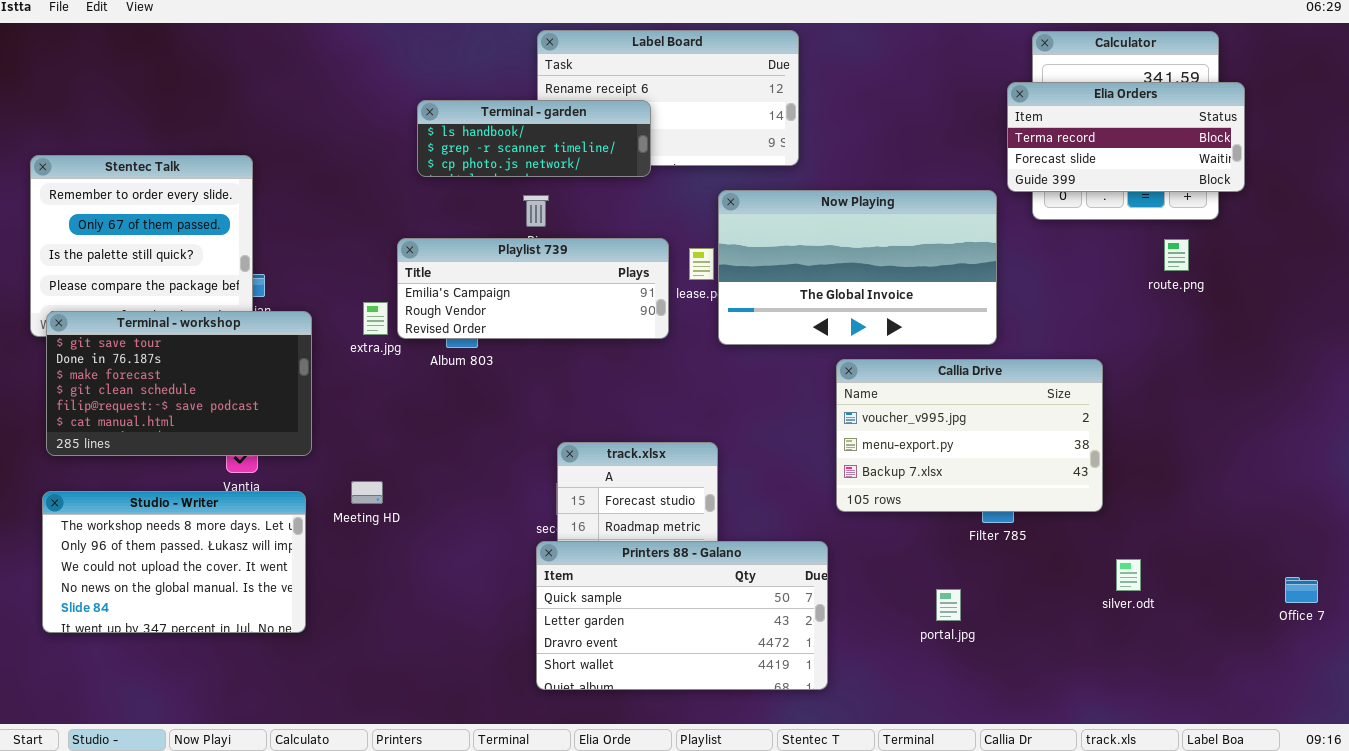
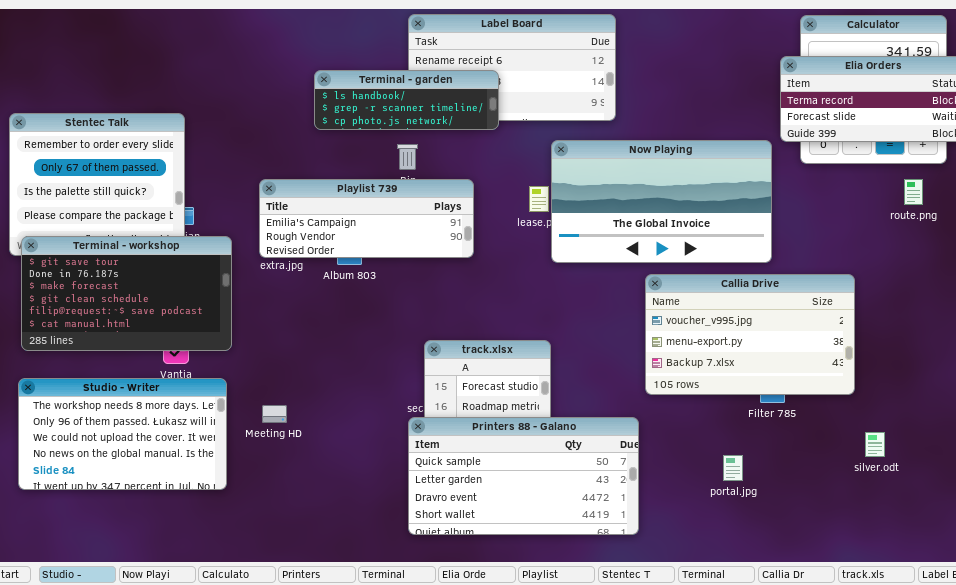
Playlist 739: [397,238,669,339] -> [259,179,474,258], moved
Meeting HD: [351,481,383,504] -> [262,405,287,423], moved

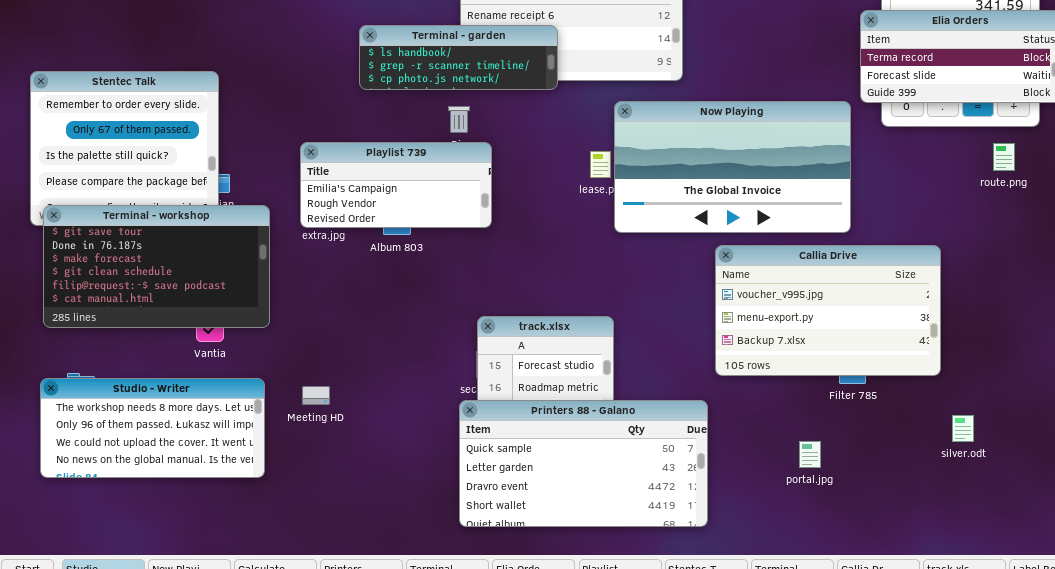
Playlist 739: [259,179,474,258] -> [300,142,492,228], resized
Studio - Writer: [18,378,227,490] -> [40,378,265,478], resized

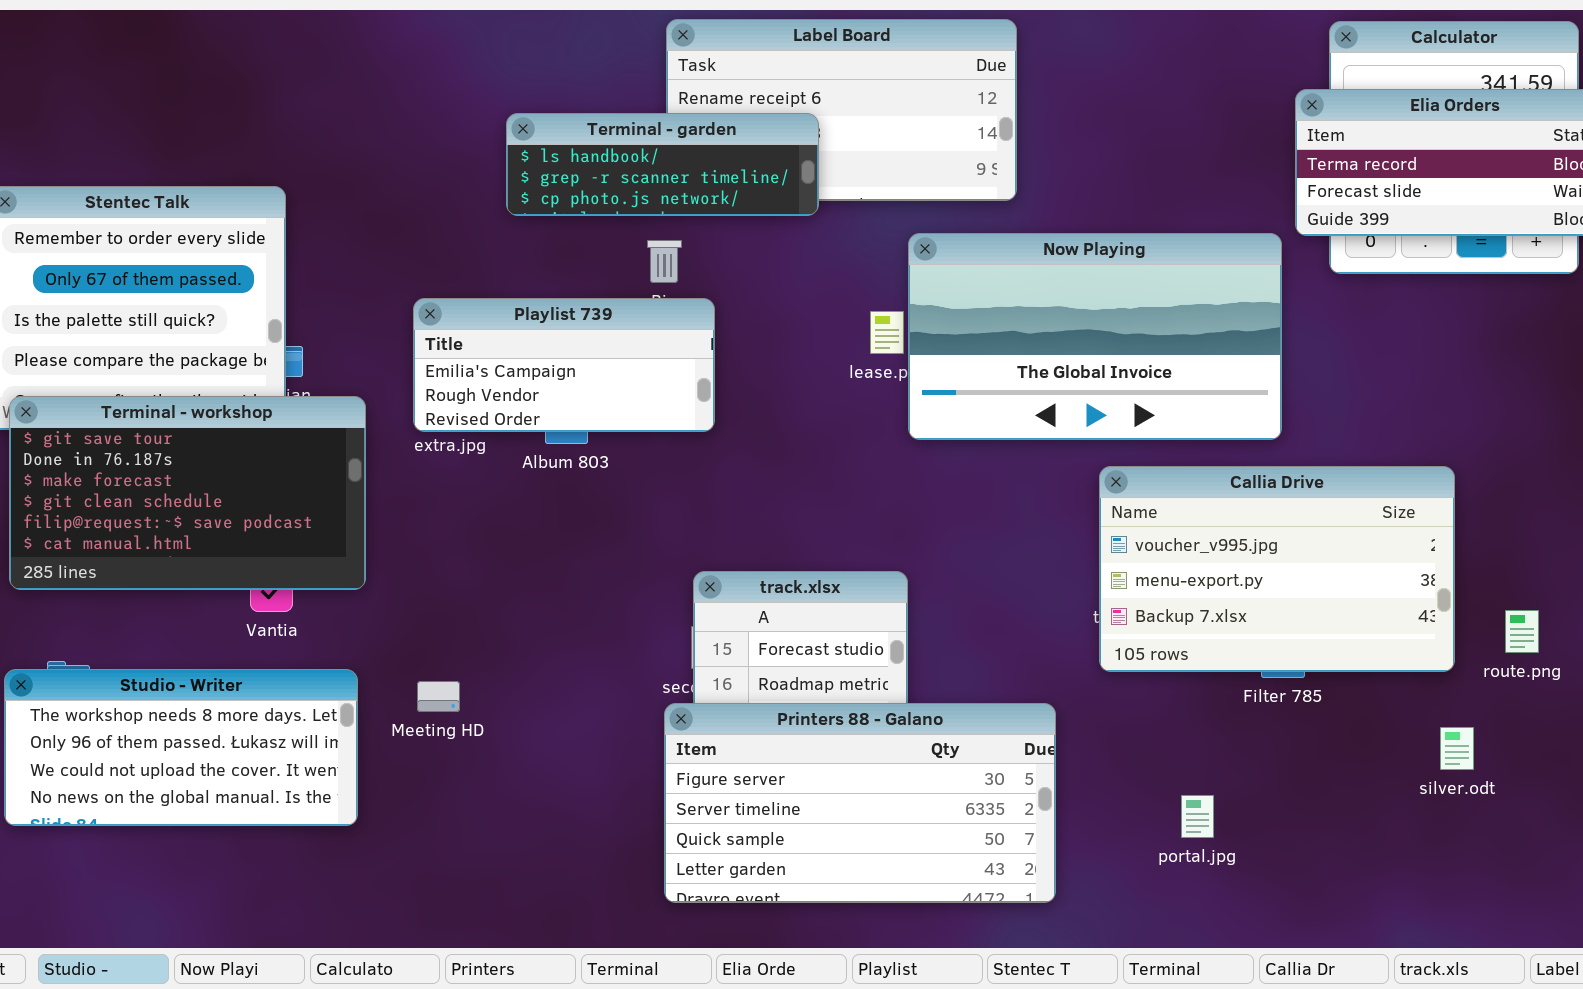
route.png: [993,143,1015,171] -> [1505,610,1539,653], moved
Callia Drive: [715,245,941,376] -> [1099,466,1455,672], moved
Printers 88 - Galano: [459,400,708,527] -> [664,703,1056,903], scrolled up 2 rows
portal.jpg: [799,441,821,468] -> [1181,795,1214,838], moved

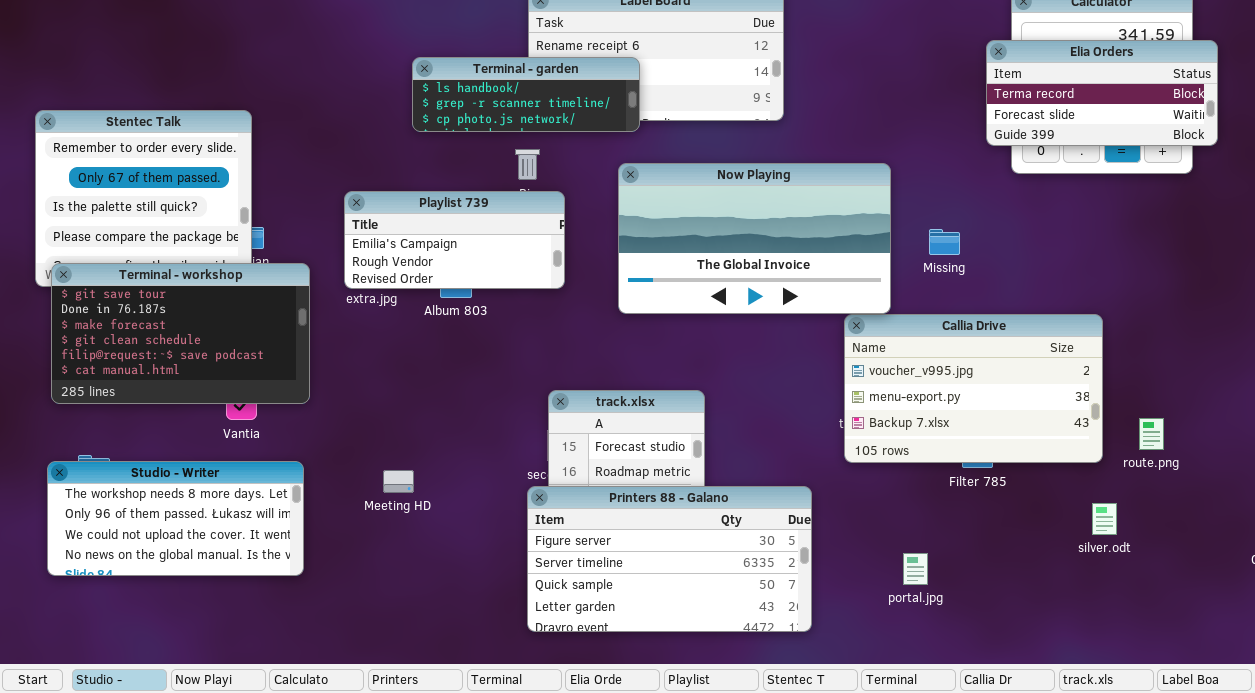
Now Playing: [908,233,1282,440] -> [618,163,891,314], moved
Meeting HD: [417,681,460,712] -> [383,470,414,493], moved

